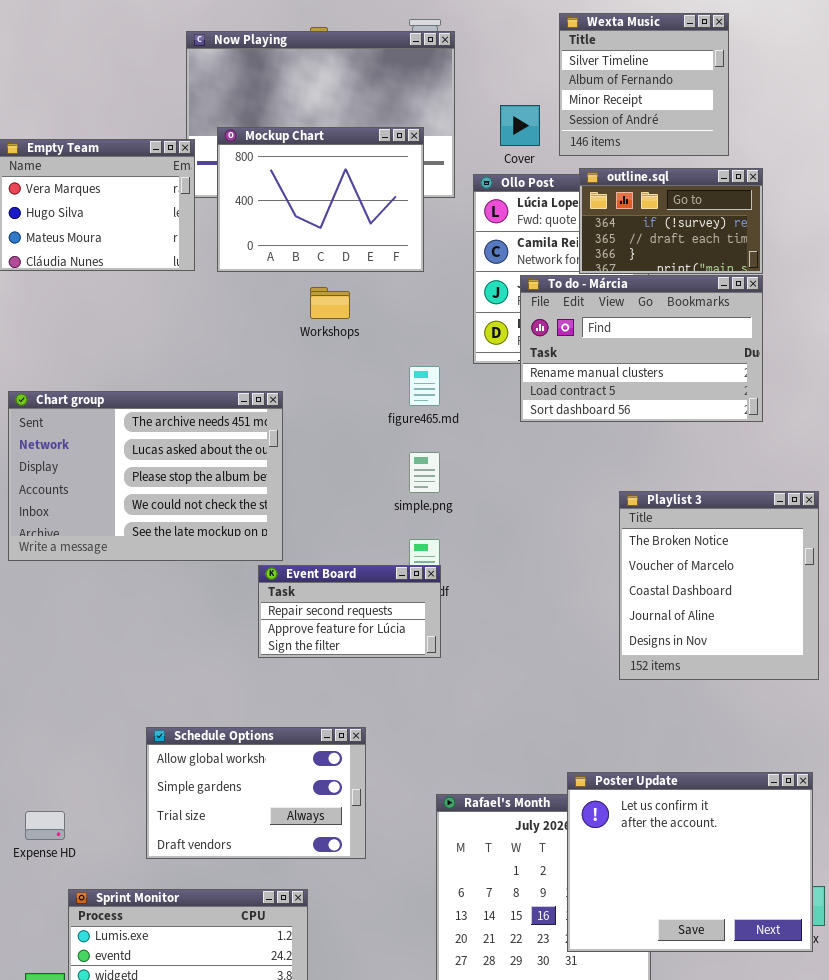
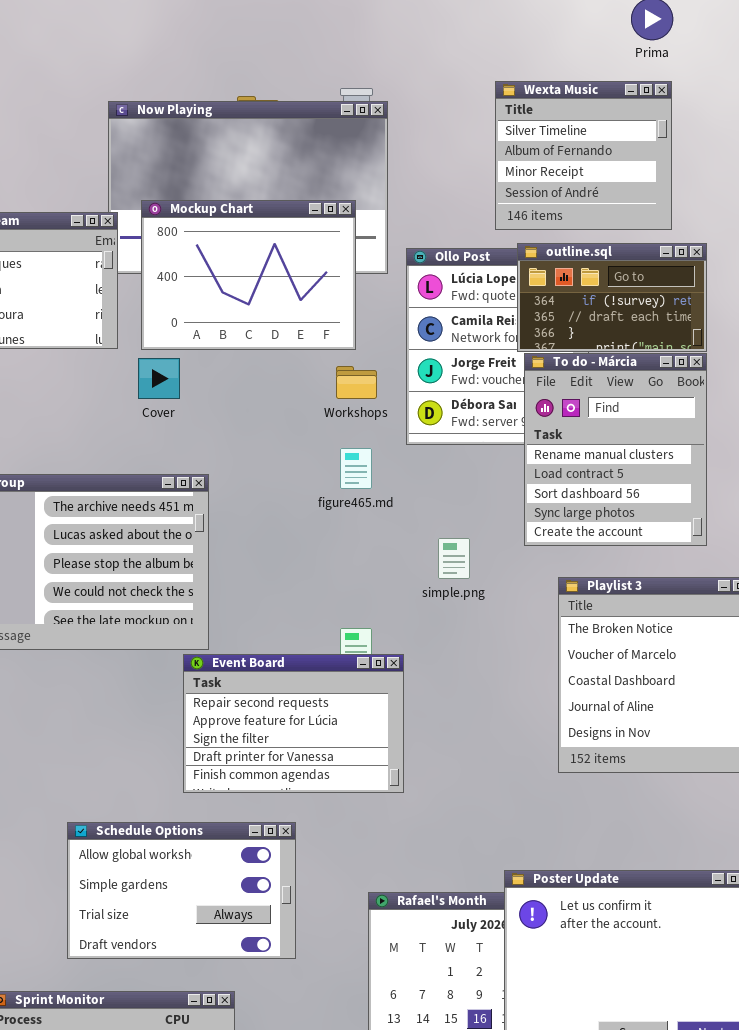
Cover: [500,105,540,146] -> [138,358,180,399], moved
To do - Márcia: [520,275,763,422] -> [524,353,707,546], resized
Workshops: [310,287,350,319] -> [336,366,377,399], moved
simple.png: [409,452,440,493] -> [438,538,470,579], moved
Event Board: [258,565,441,658] -> [183,654,404,793], resized

